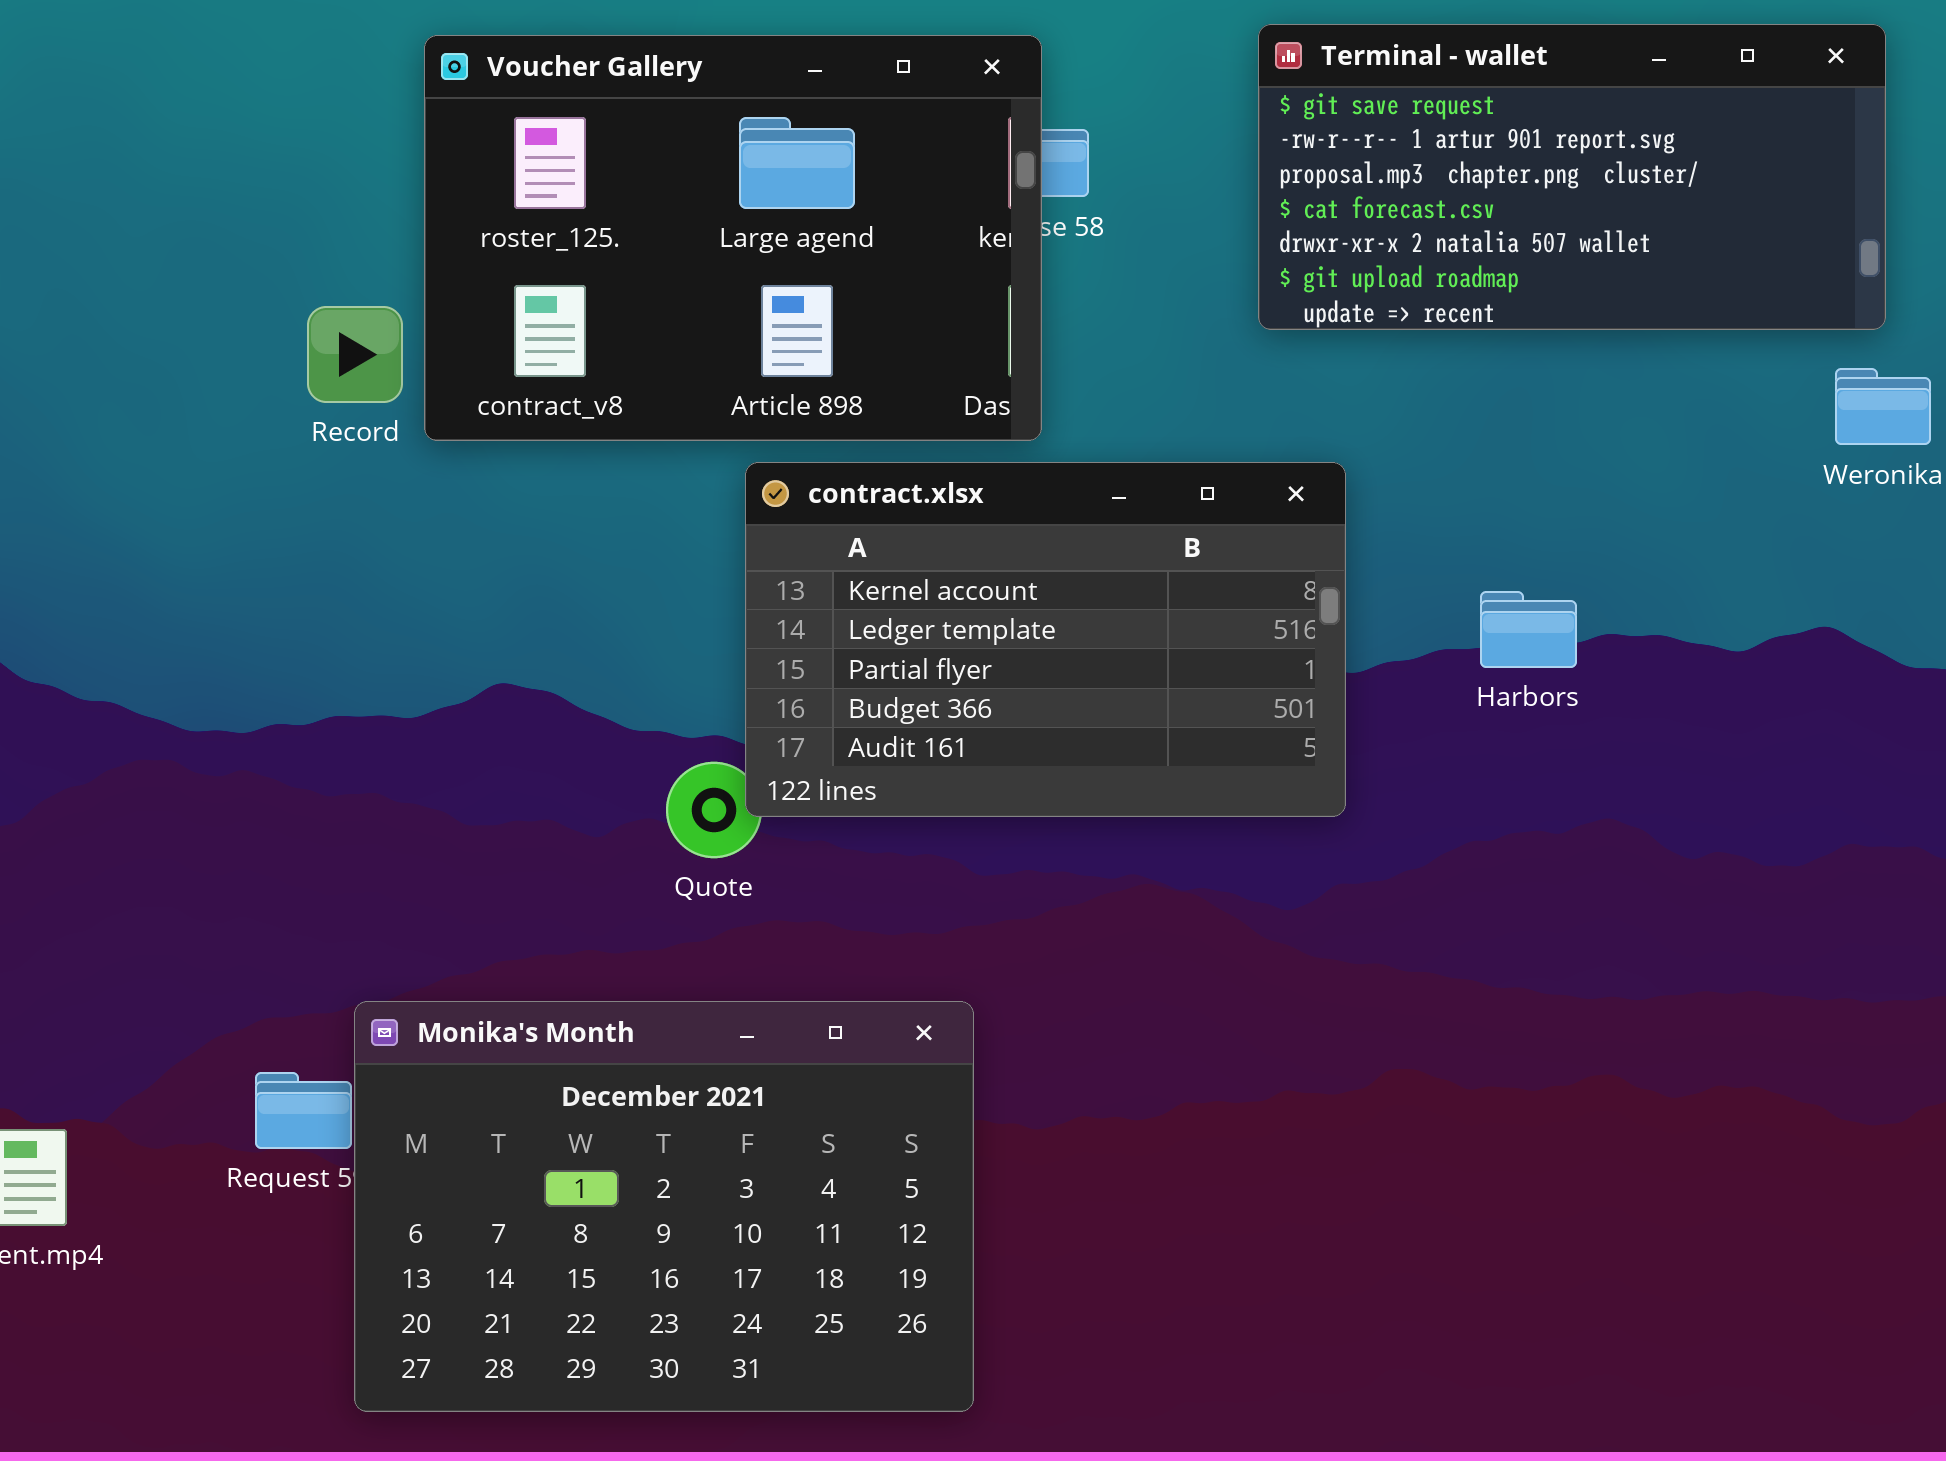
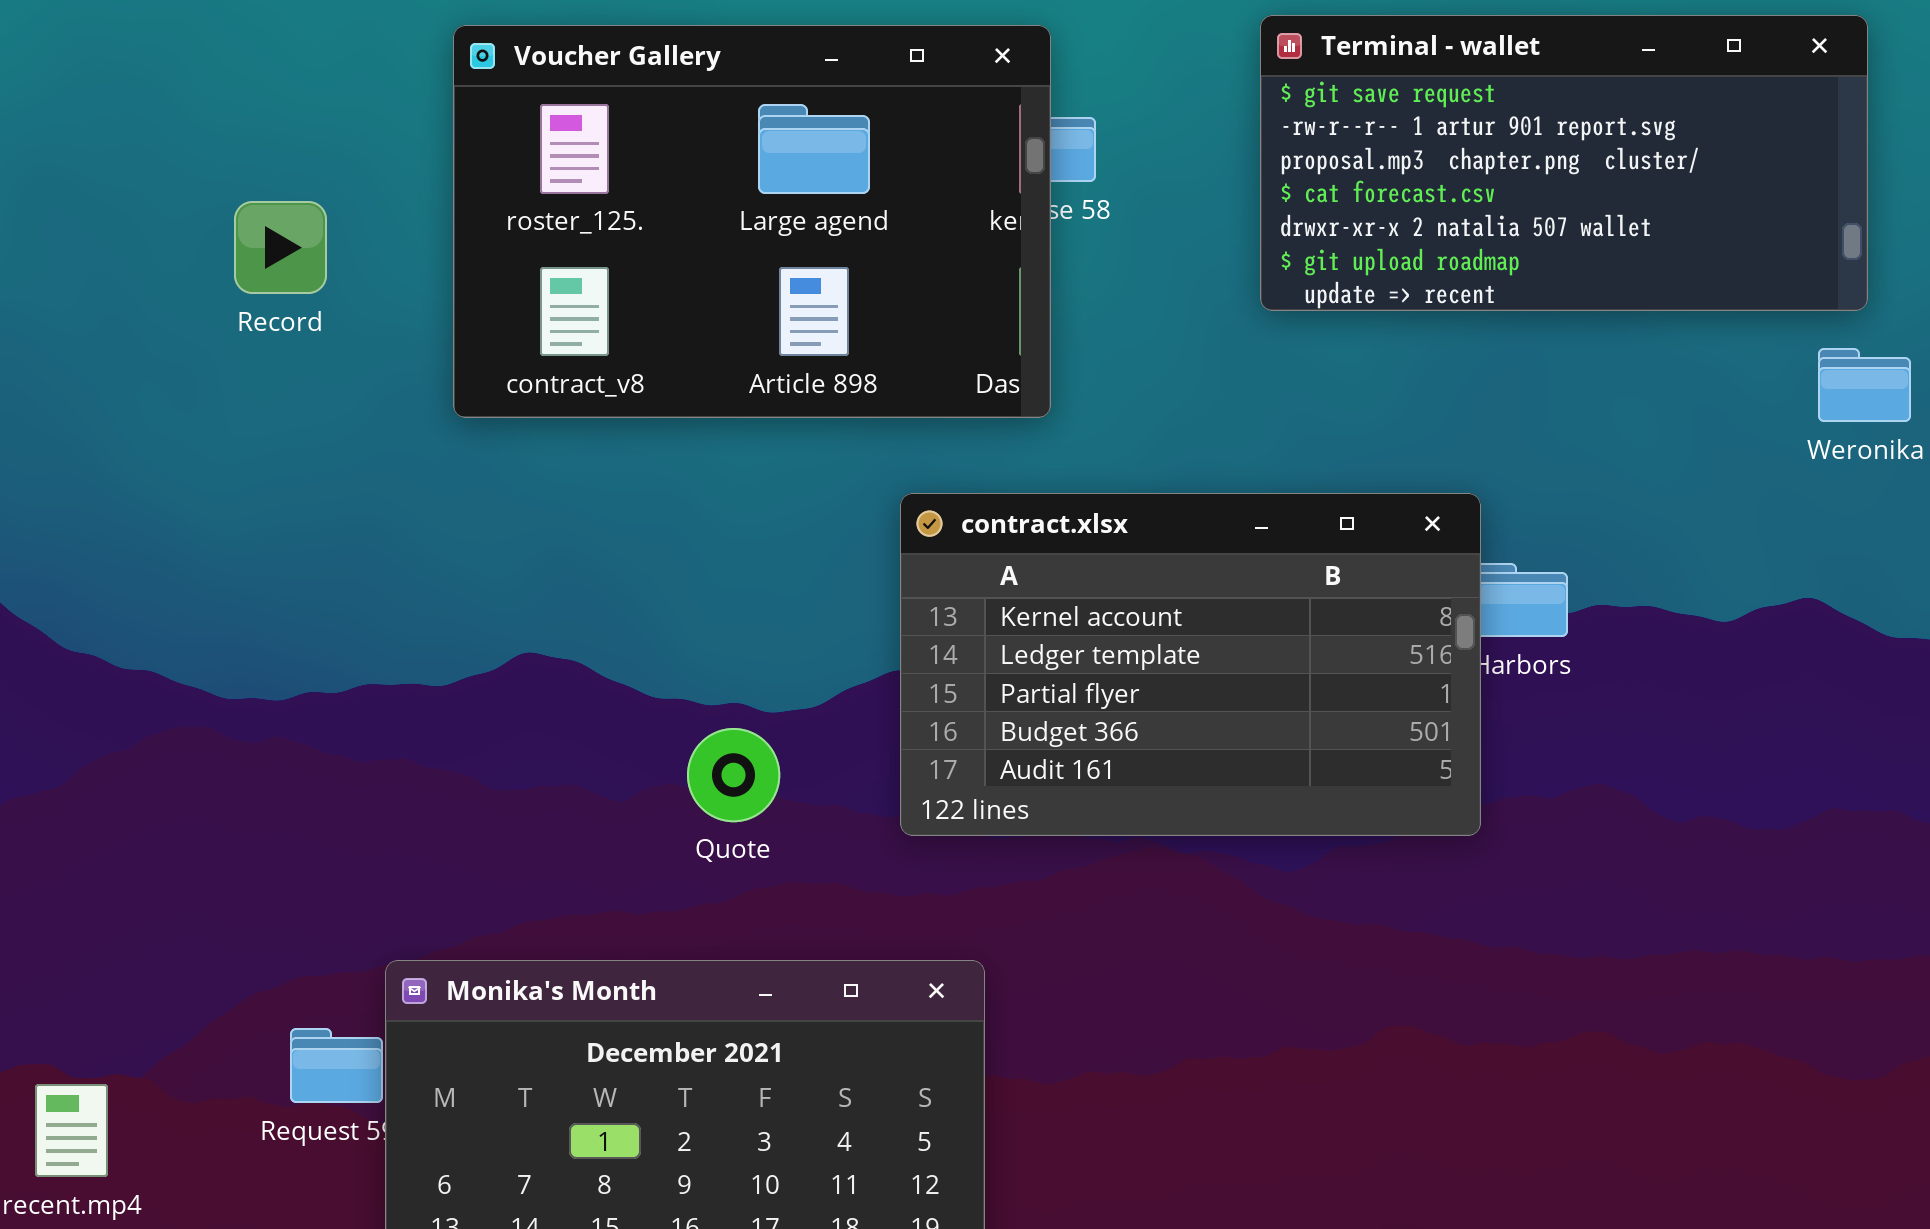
Record: [307,306,403,403] -> [234,201,327,294], moved
contract.xlsx: [745,462,1346,817] -> [900,493,1481,836], moved

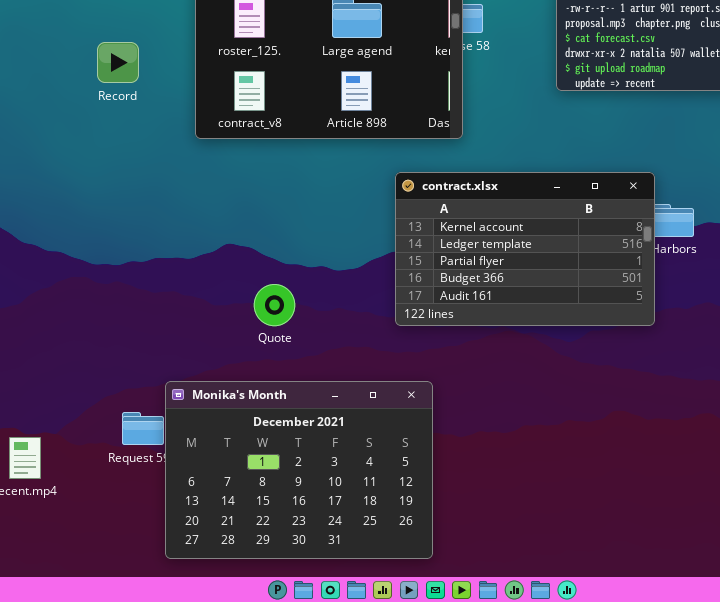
Quote: [687,728,780,822] -> [254,284,295,326], moved

